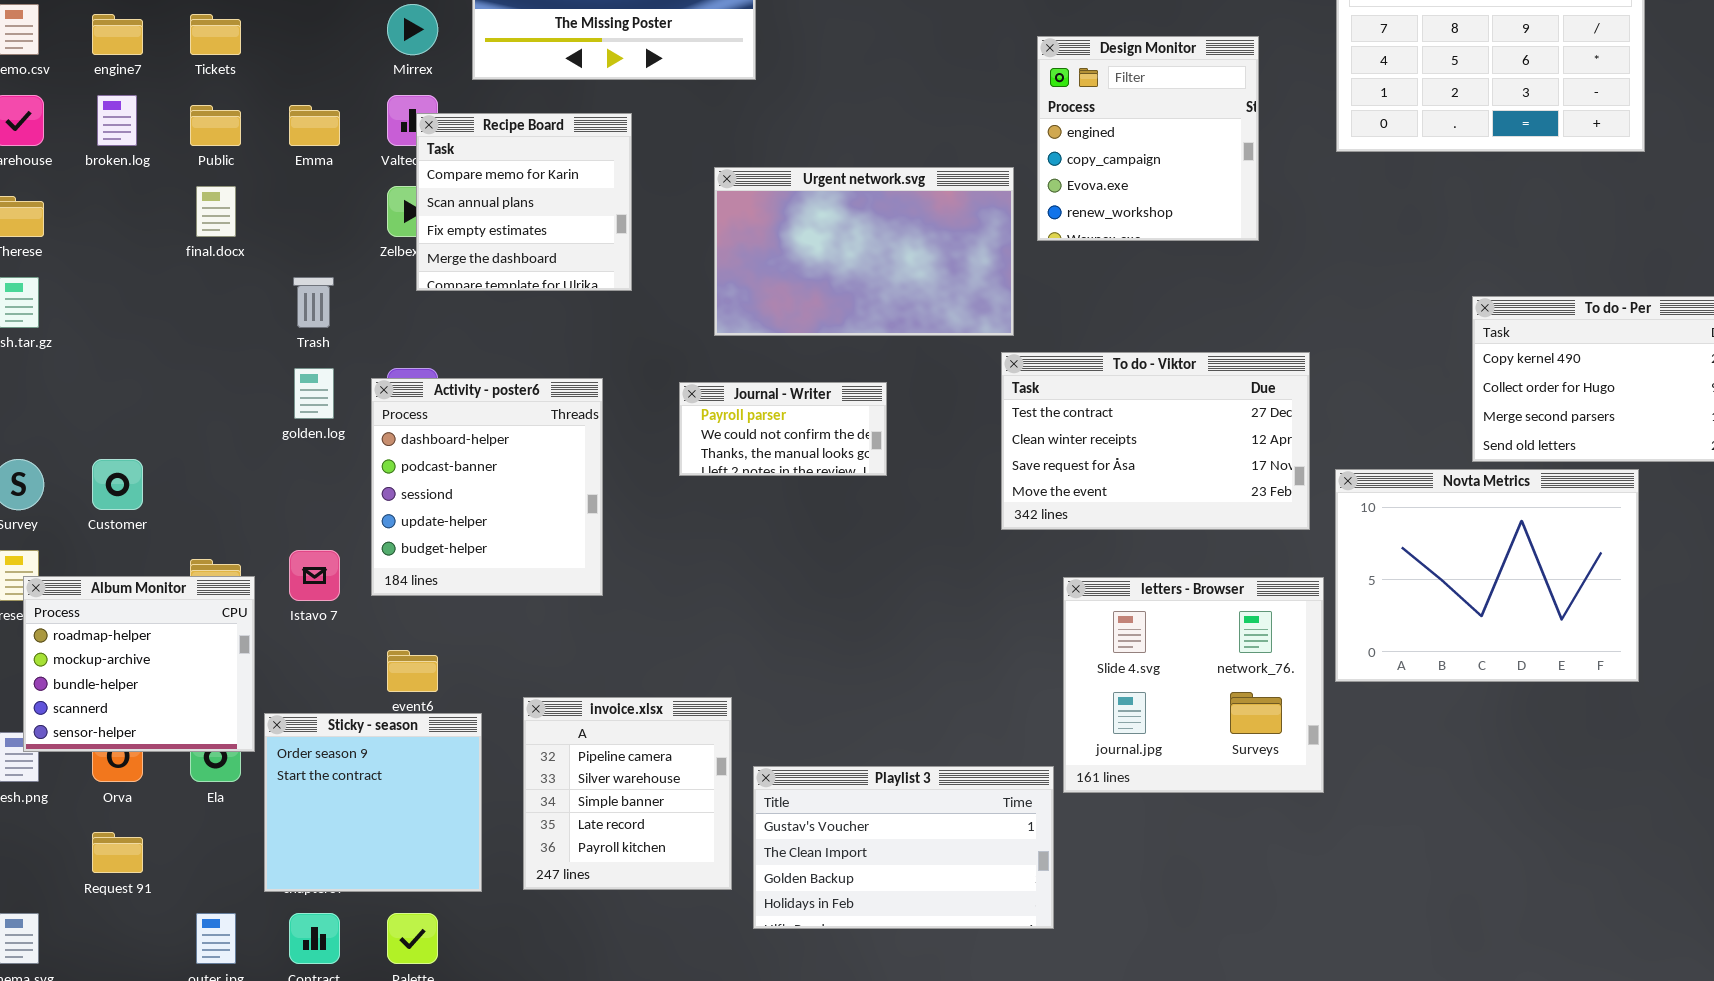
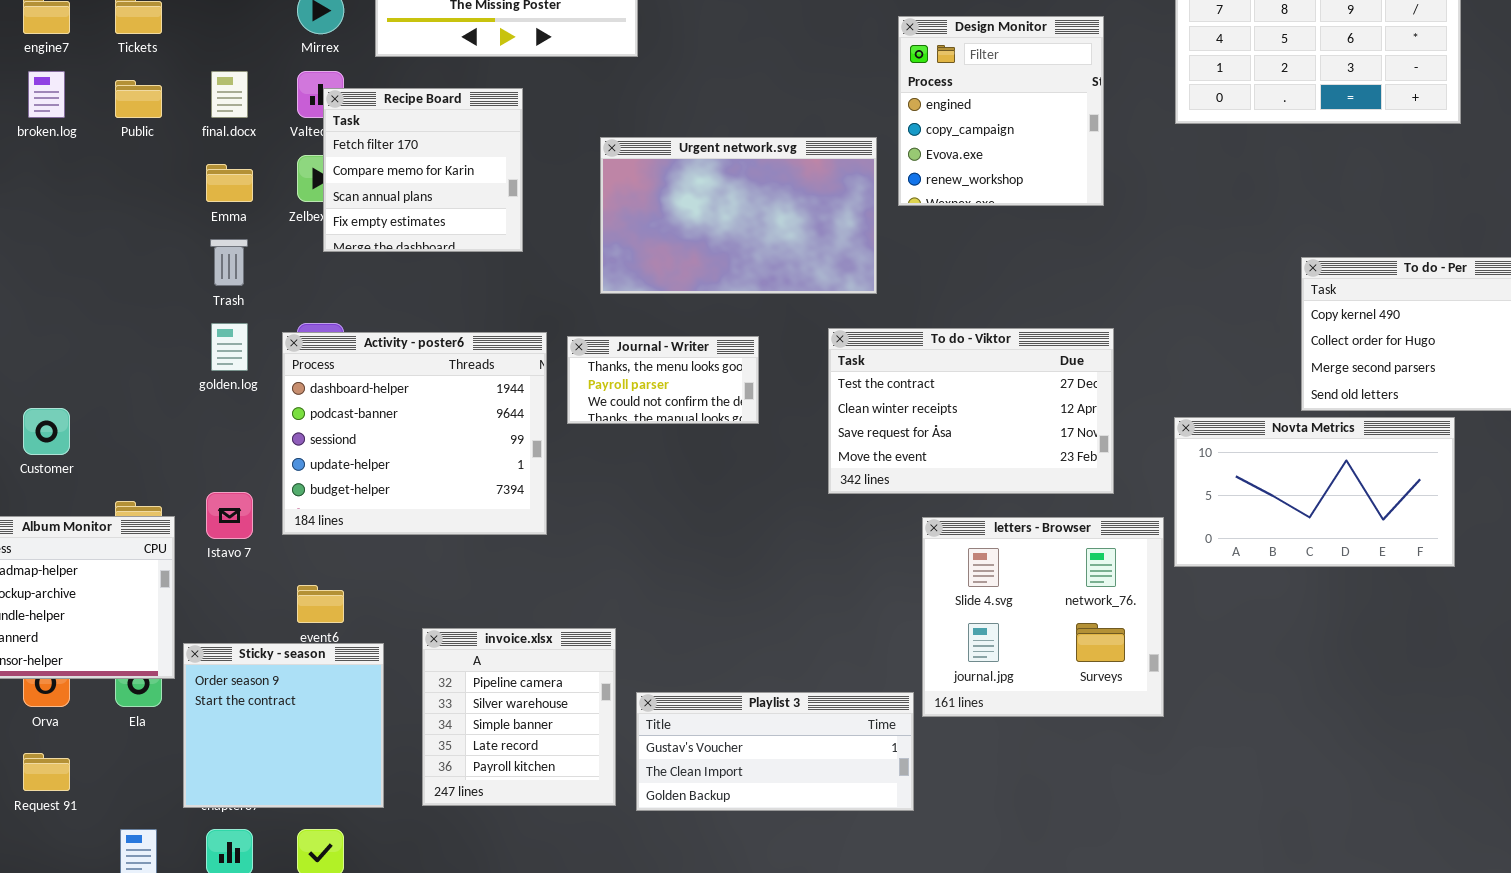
Emma: [289,105,340,146] -> [206,164,253,202], moved
Recipe Board: [416,113,632,291] -> [323,88,523,252], scrolled up 1 row
final.docx: [196,186,236,237] -> [211,71,248,118], moved
To do - Viktor: [1001,352,1310,530] -> [828,328,1114,494], moved
Activity - poster6: [371,378,603,596] -> [282,332,547,535], resized
Journal - Writer: [679,382,887,476] -> [567,336,759,424], scrolled up 1 row
Novta Metrics: [1335,469,1639,682] -> [1174,417,1455,567], resized
Playlist 3: [753,766,1054,929] -> [636,692,914,811], resized

